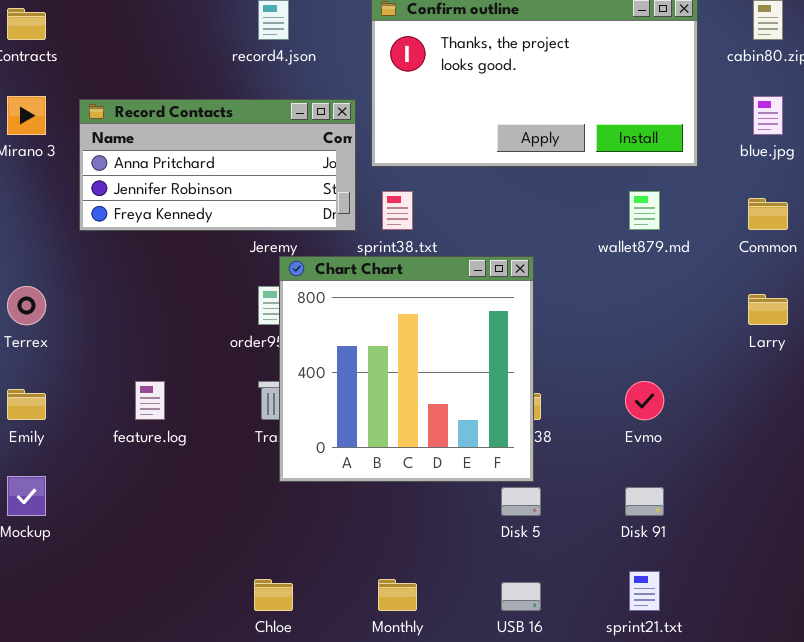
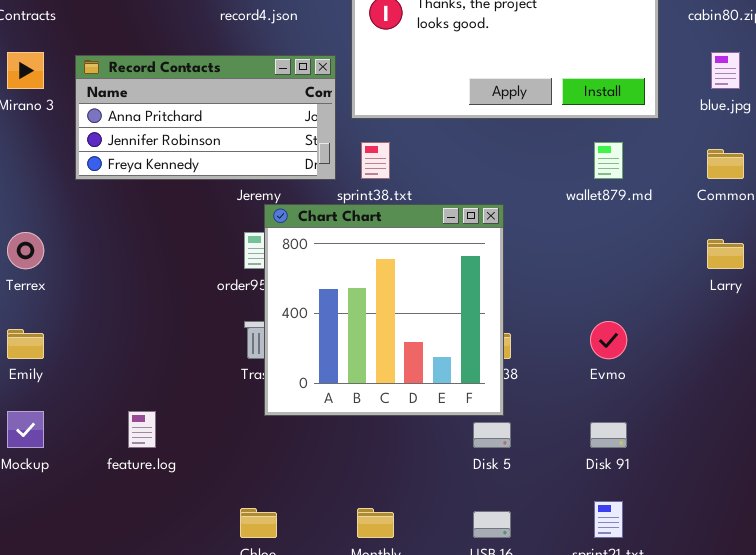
feature.log: [135,381,165,420] -> [128,411,156,448], moved

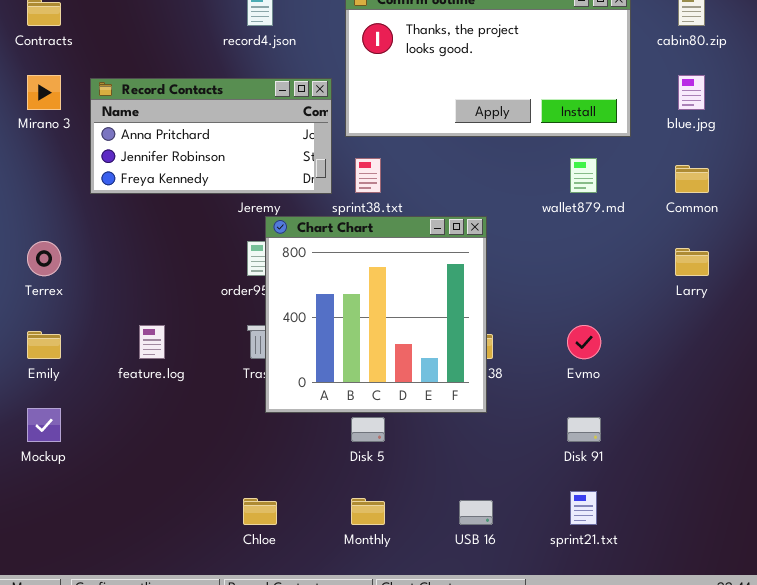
feature.log: [128,411,156,448] -> [139,325,165,359], moved
Disk 5: [473,422,511,448] -> [351,417,385,442], moved

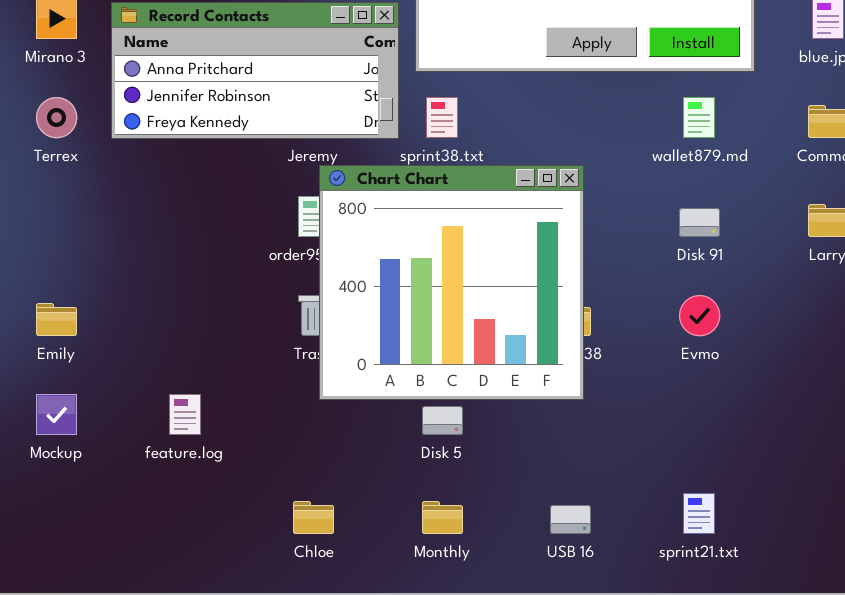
Terrex: [27,241,61,276] -> [36,97,77,138], moved
feature.log: [139,325,165,359] -> [169,394,201,435], moved
Disk 91: [567,417,601,442] -> [679,208,720,237], moved

